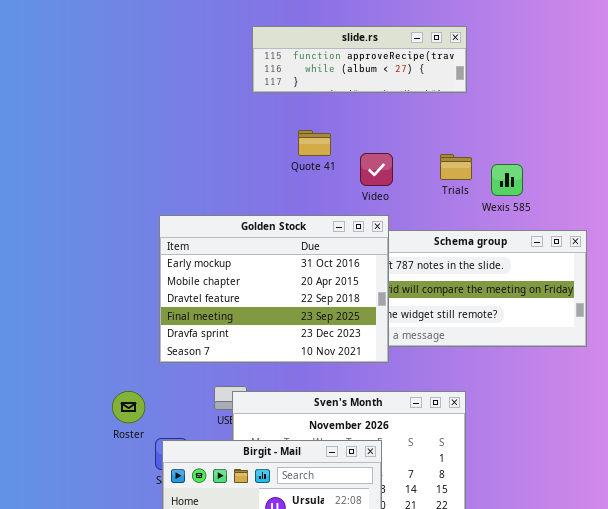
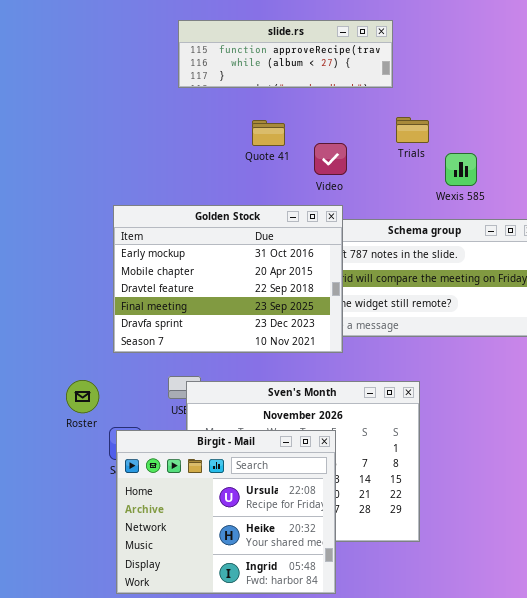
slide.rs: [252,26,467,93] -> [178,20,393,88], moved
Trials: [440,154,472,180] -> [396,117,429,143], moved

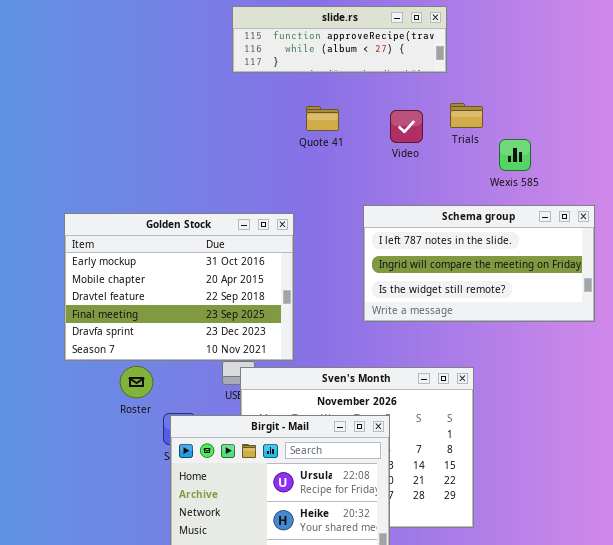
Video: [314,143,347,175] -> [390,110,423,143], moved
Golden Stock: [113,205,343,353] -> [64,213,294,361], moved

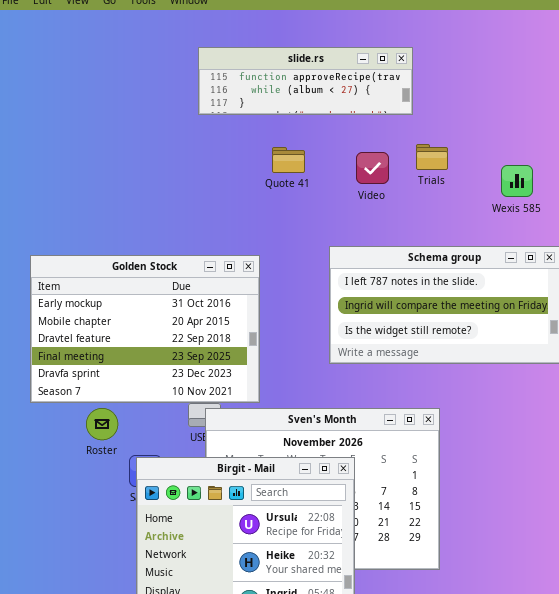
Wexis 585: [499,139,531,171] -> [501,165,533,197], moved

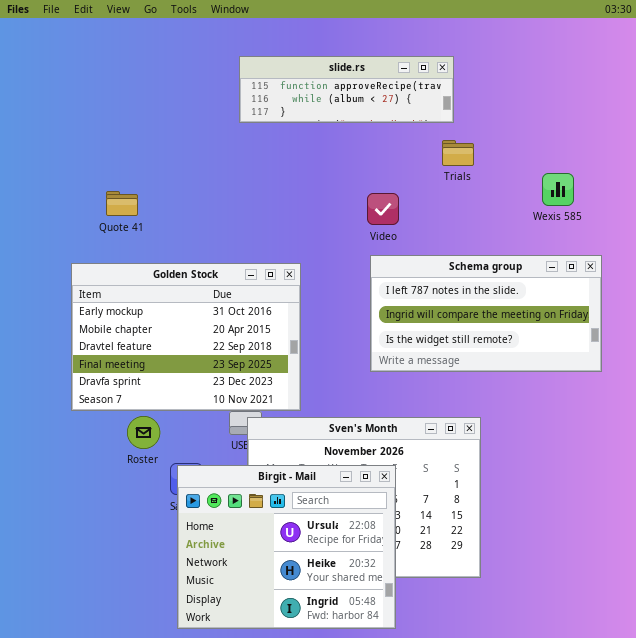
Trials: [416,144,448,170] -> [442,140,474,166], moved
Quote 41: [272,147,305,173] -> [106,191,138,216], moved
Video: [356,152,389,184] -> [367,193,399,225], moved

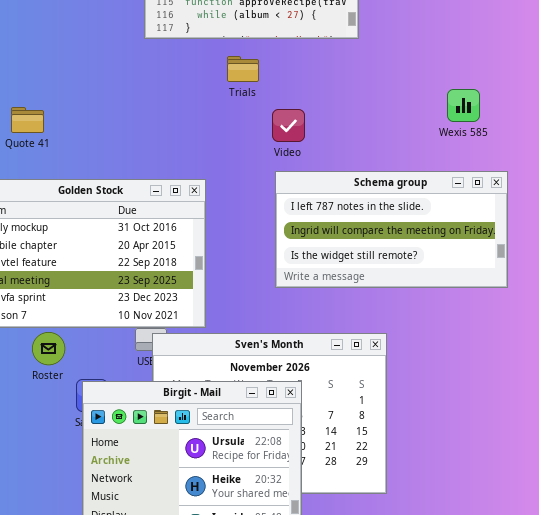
Trials: [442,140,474,166] -> [227,56,259,82], moved

